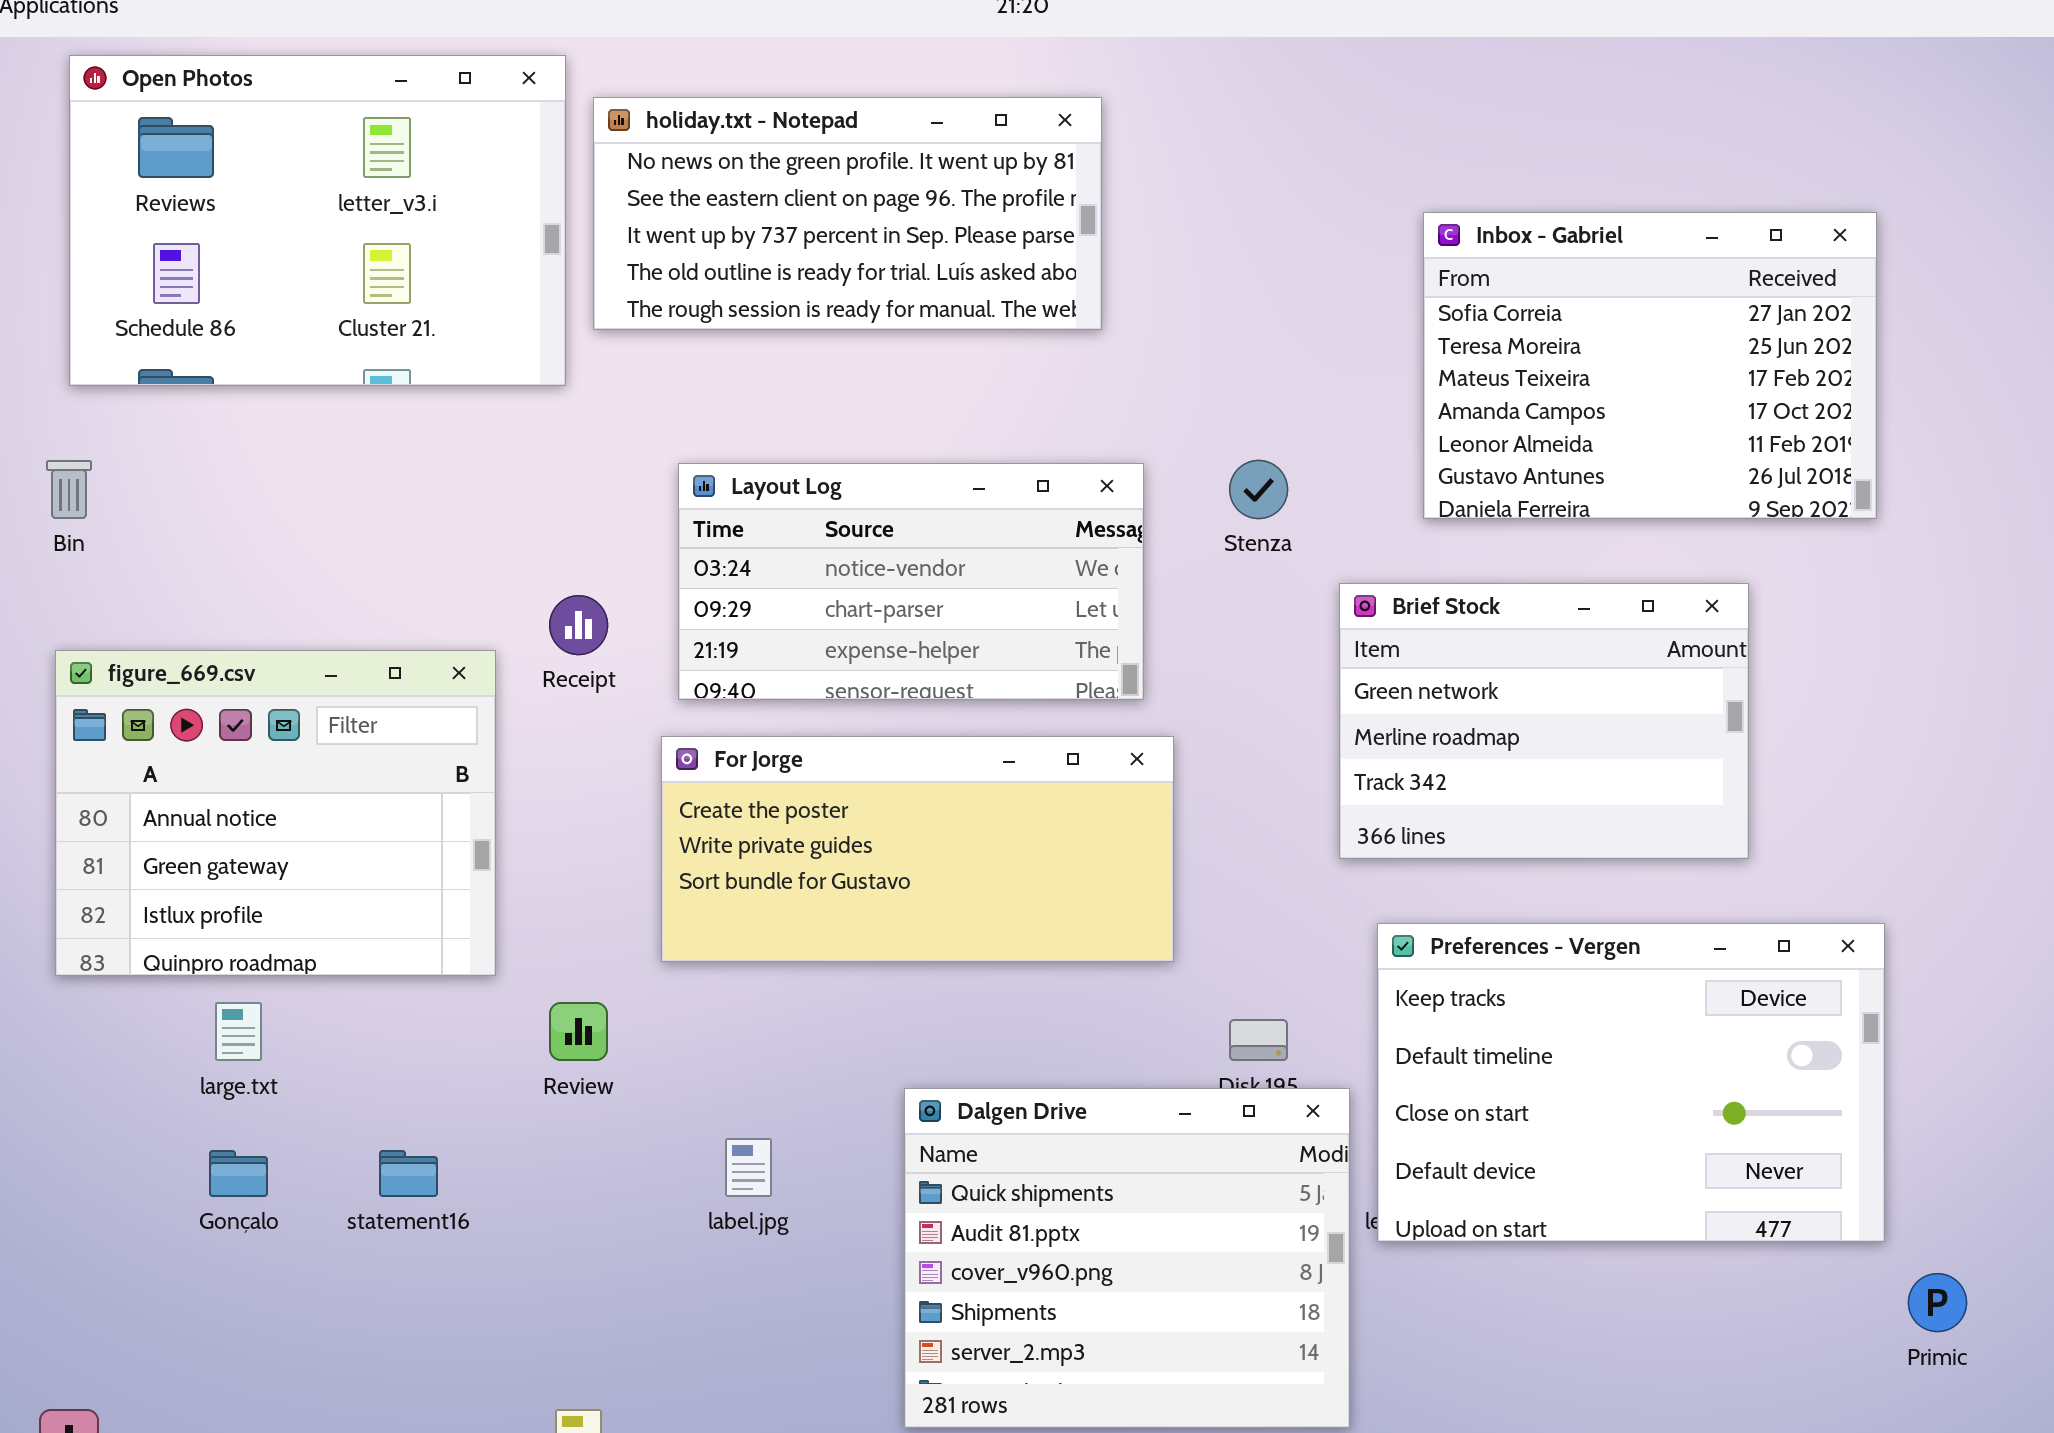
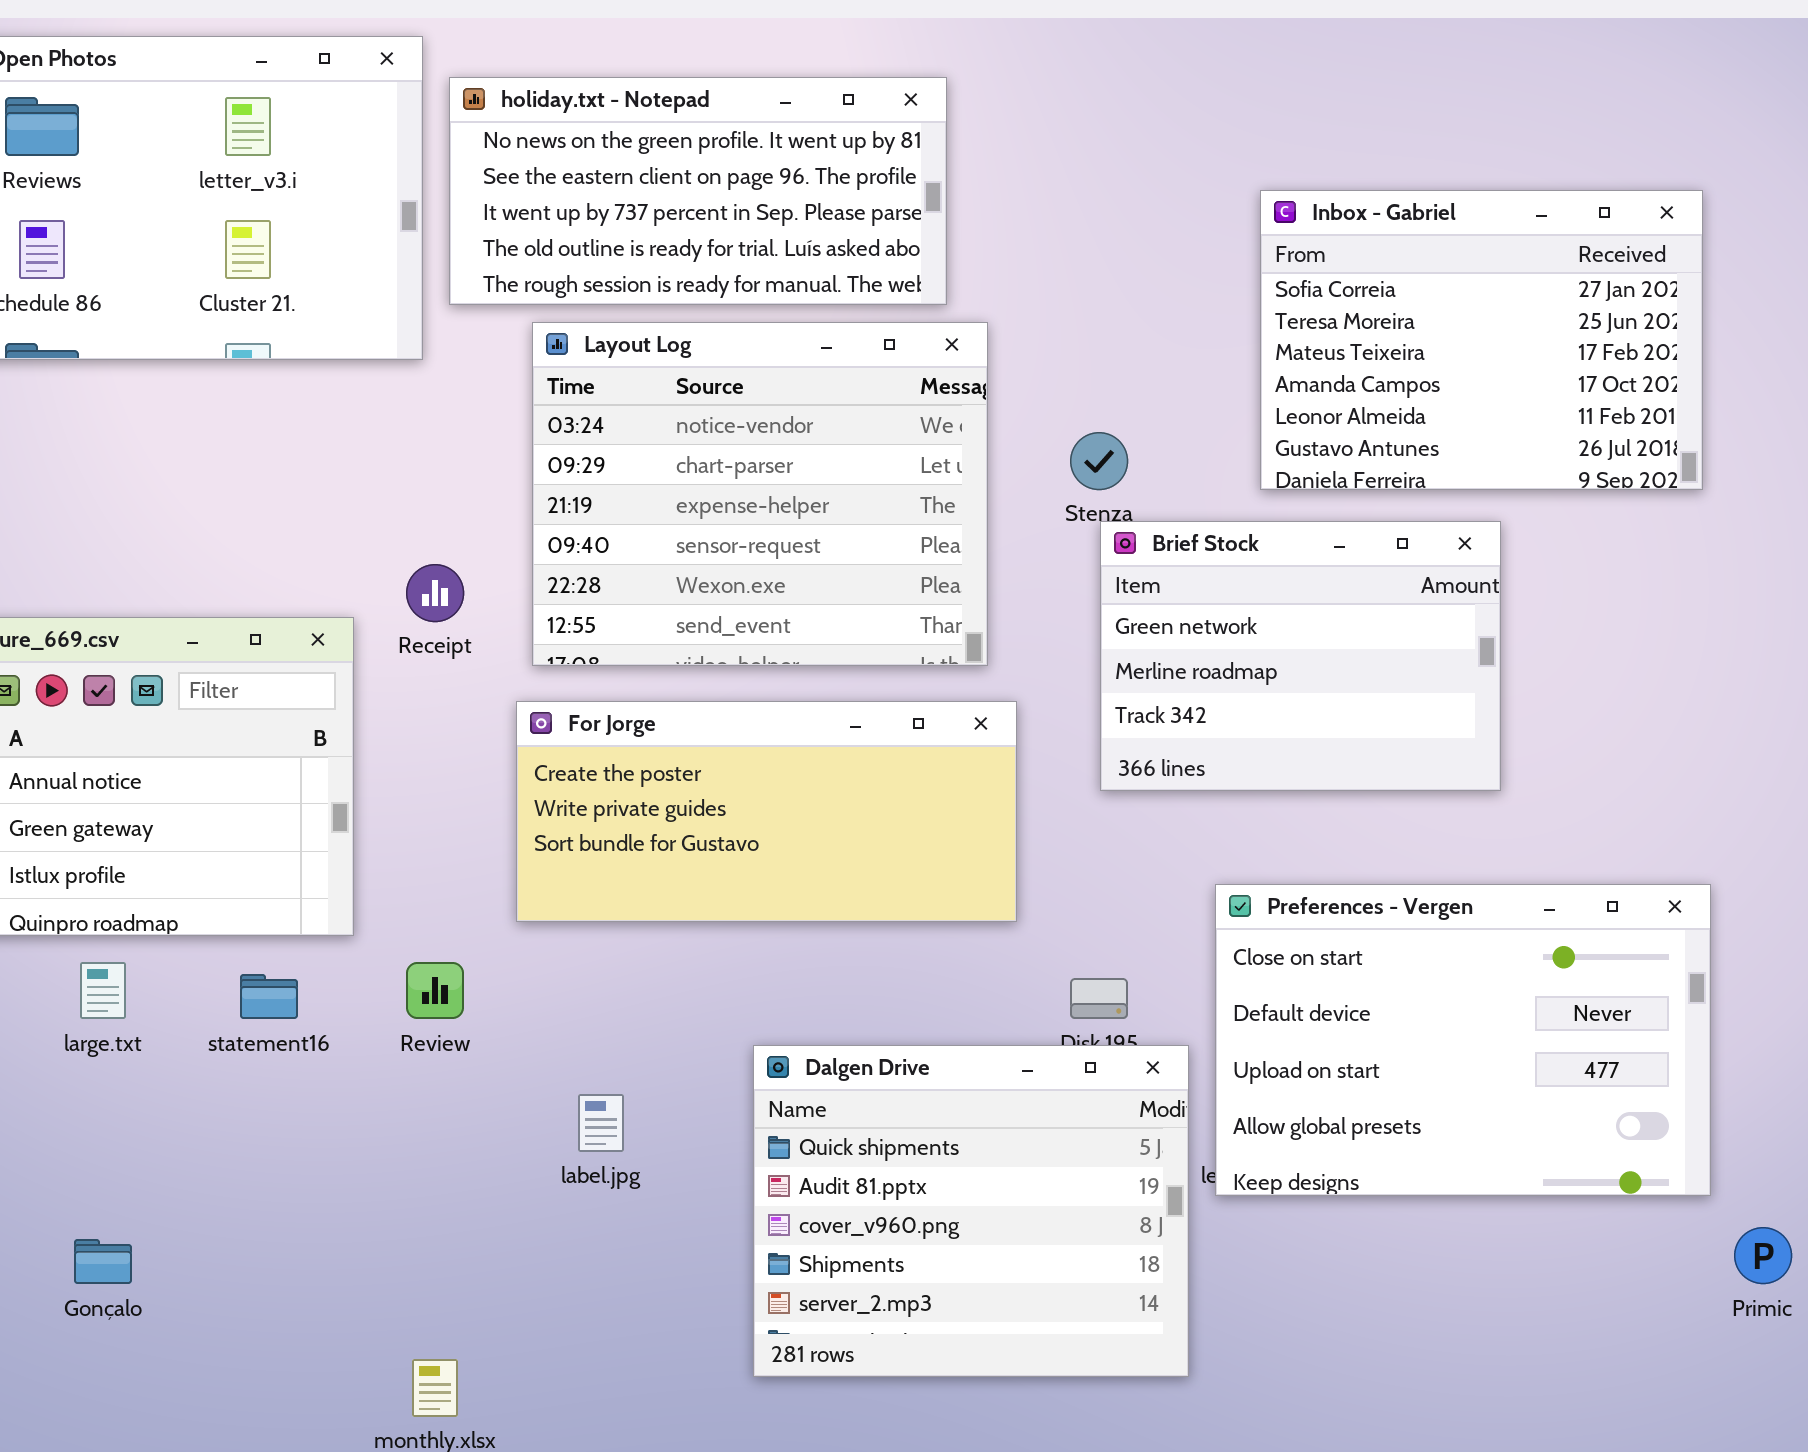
Layout Log: [678,463,1144,700] -> [532,322,988,666], resized
Brief Stock: [1339,583,1749,859] -> [1100,521,1501,791], moved
Preferences - Vergen: [1377,923,1885,1242] -> [1215,884,1711,1196], scrolled down 2 rows
Gonçalo: [209,1150,268,1197] -> [74,1239,132,1284], moved
statement16: [379,1150,438,1197] -> [240,974,298,1019], moved

